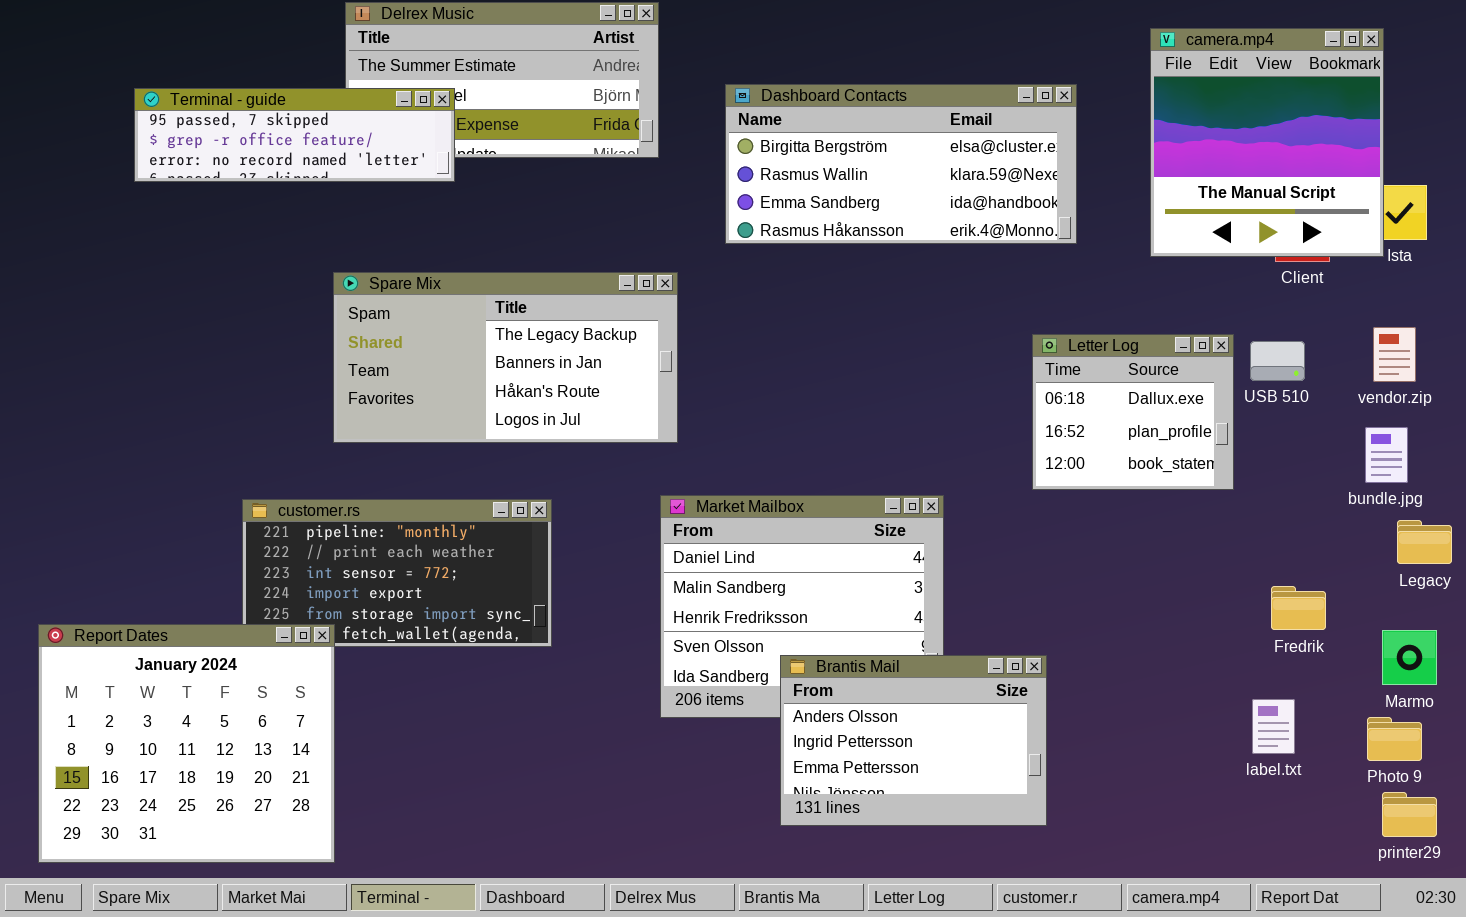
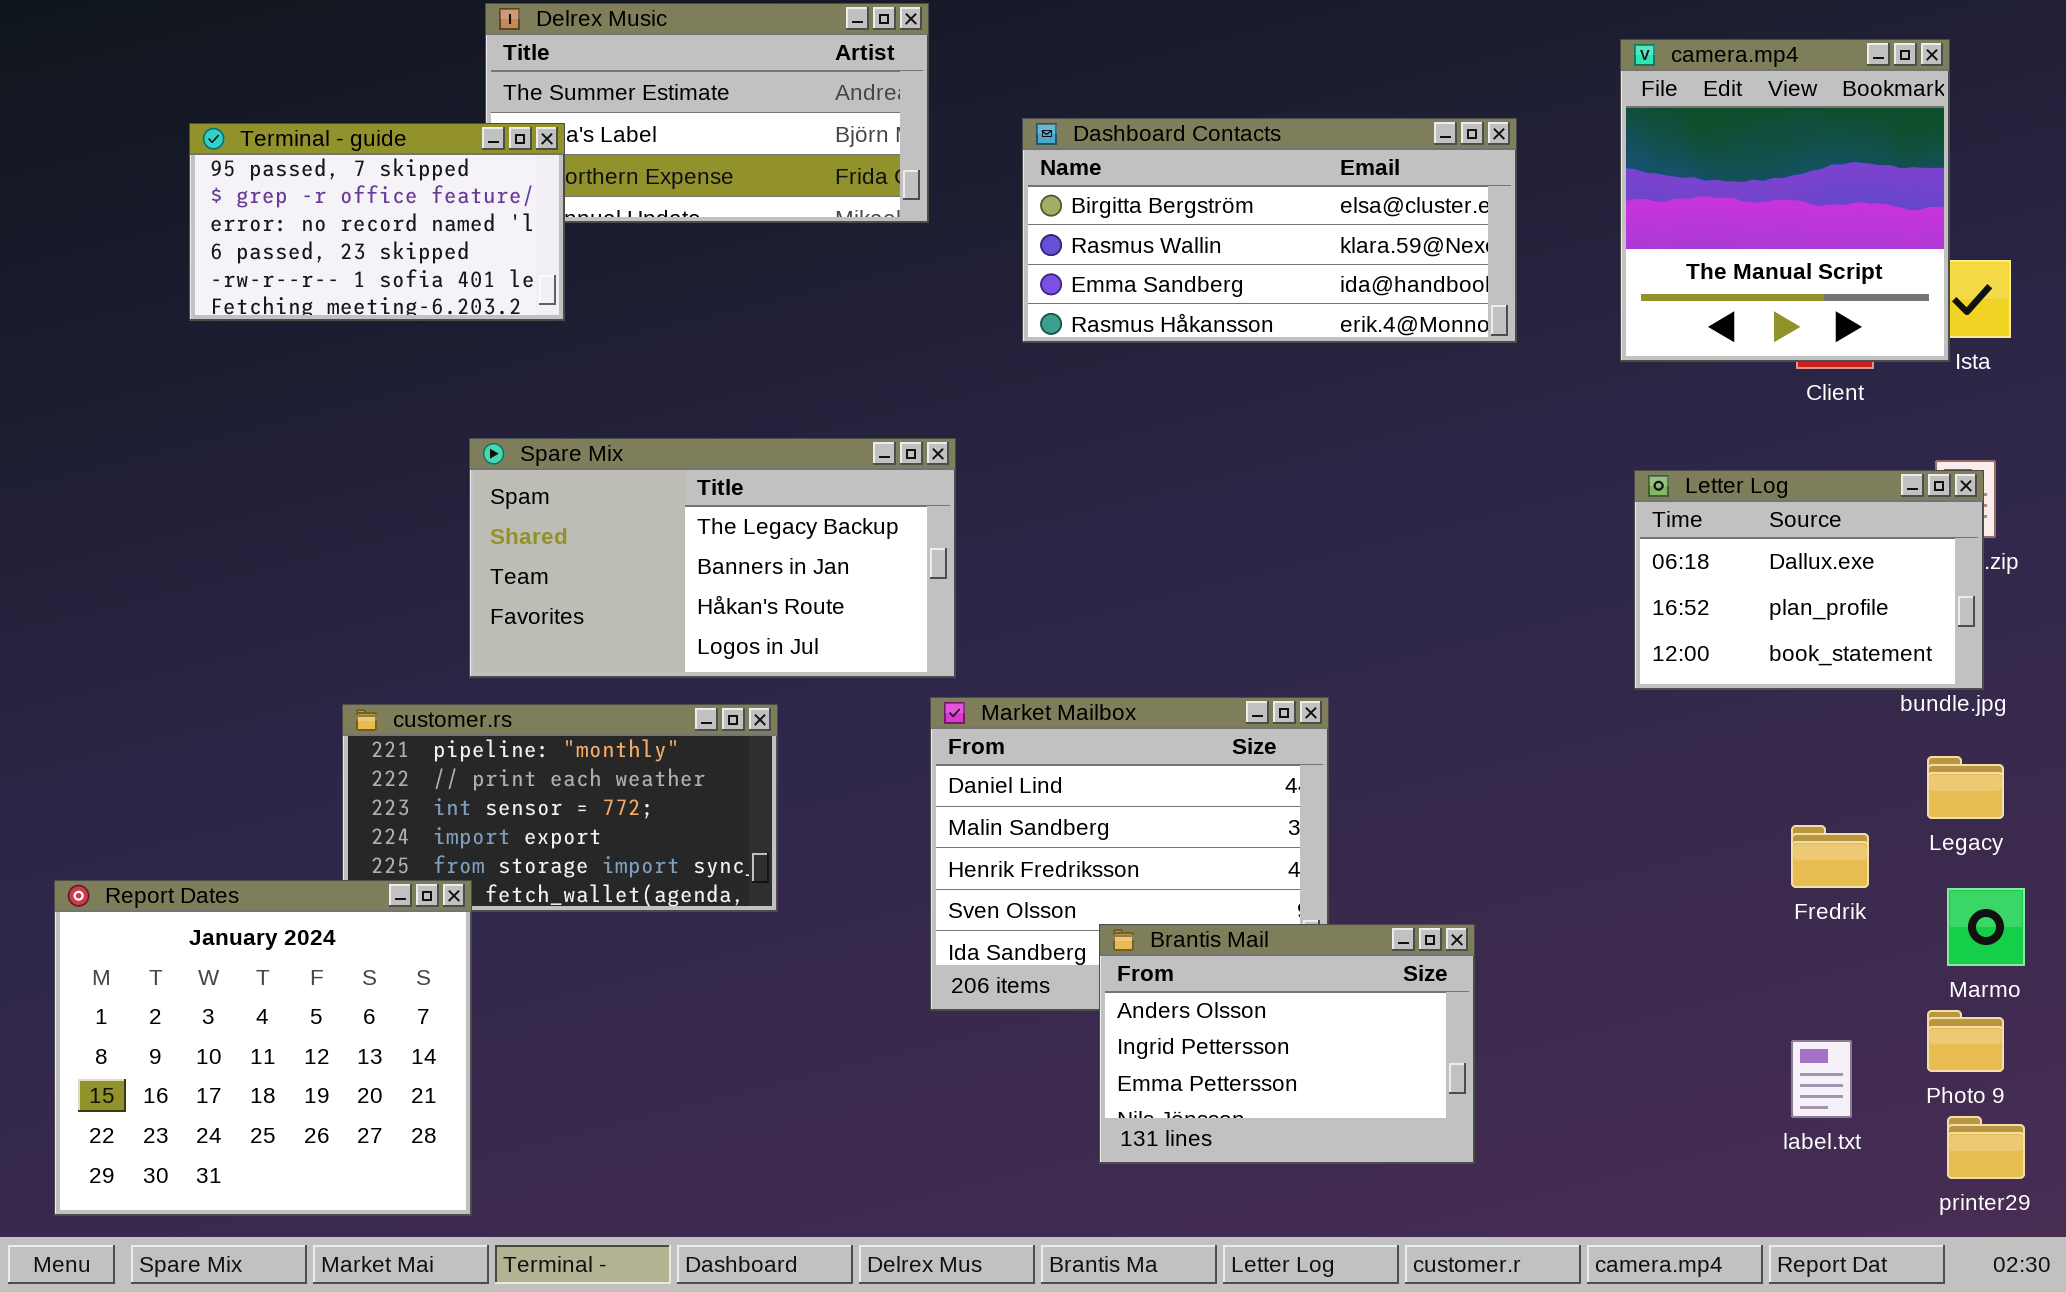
Terminal - guide: [134,88,455,182] -> [189,123,565,321], resized
Spare Mix: [333,272,678,443] -> [469,438,956,678], moved
Letter Log: [1032,334,1234,490] -> [1634,470,1984,690], moved, resized
Legacy: [1397,520,1452,564] -> [1927,756,2004,819], moved
label.txt: [1252,699,1295,754] -> [1791,1040,1852,1118], moved

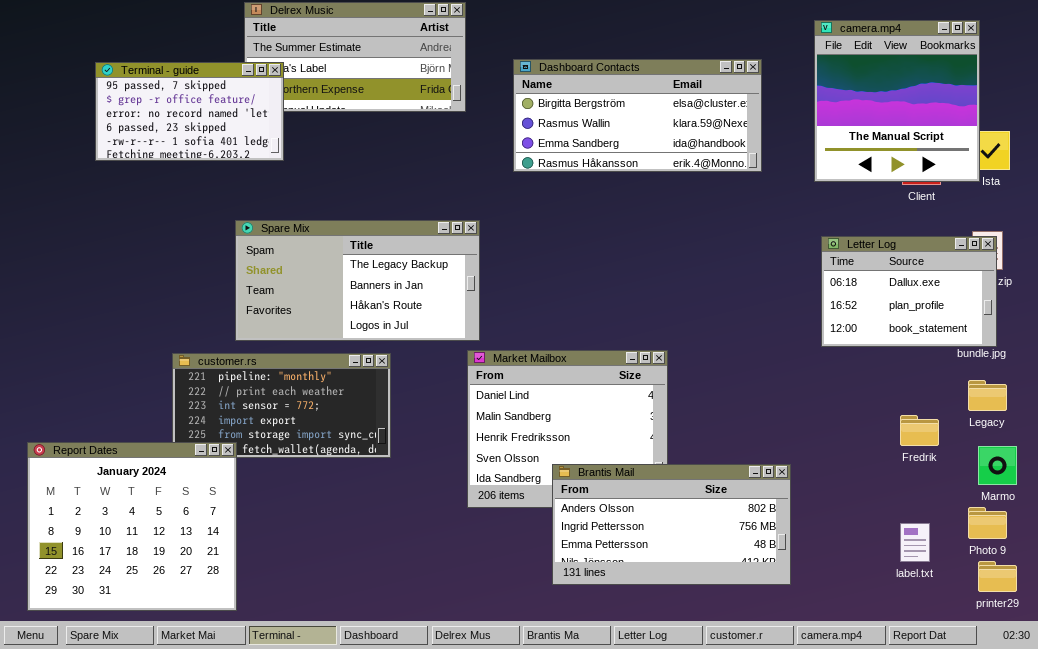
Brantis Mail: [1099,924,1475,1164] -> [552,464,791,585], resized

